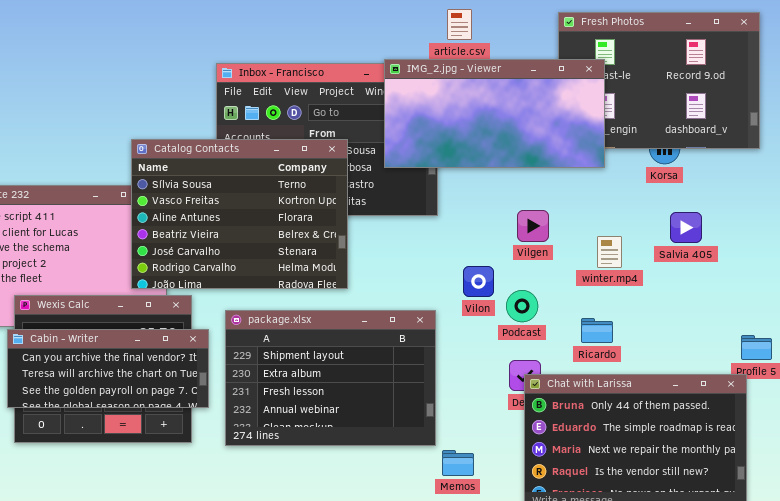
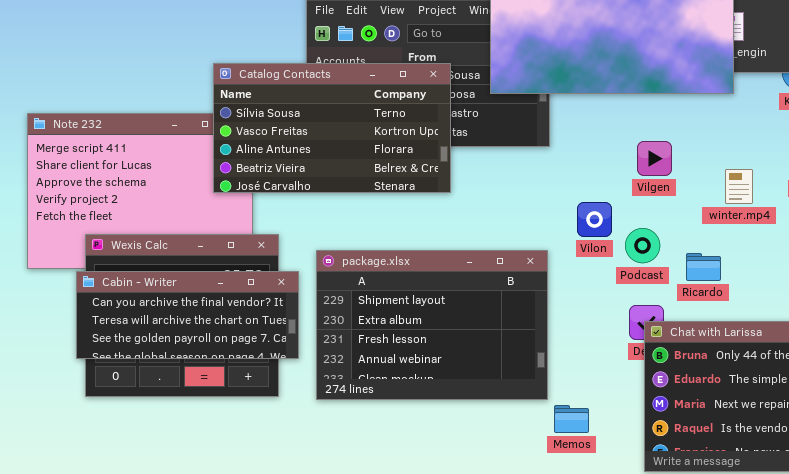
Catalog Contacts: [131,139,348,289] -> [213,63,451,193], resized
Ricardo: [581,318,613,343] -> [686,253,721,281], moved

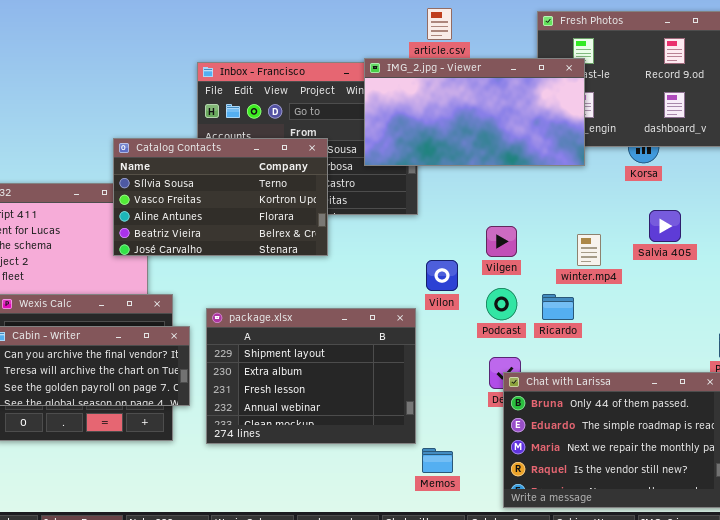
Vilgen: [637,141,672,176] -> [486,226,517,257], moved
Vilon: [577,202,612,237] -> [426,260,458,291], moved
Ricardo: [686,253,721,281] -> [542,294,574,320], moved

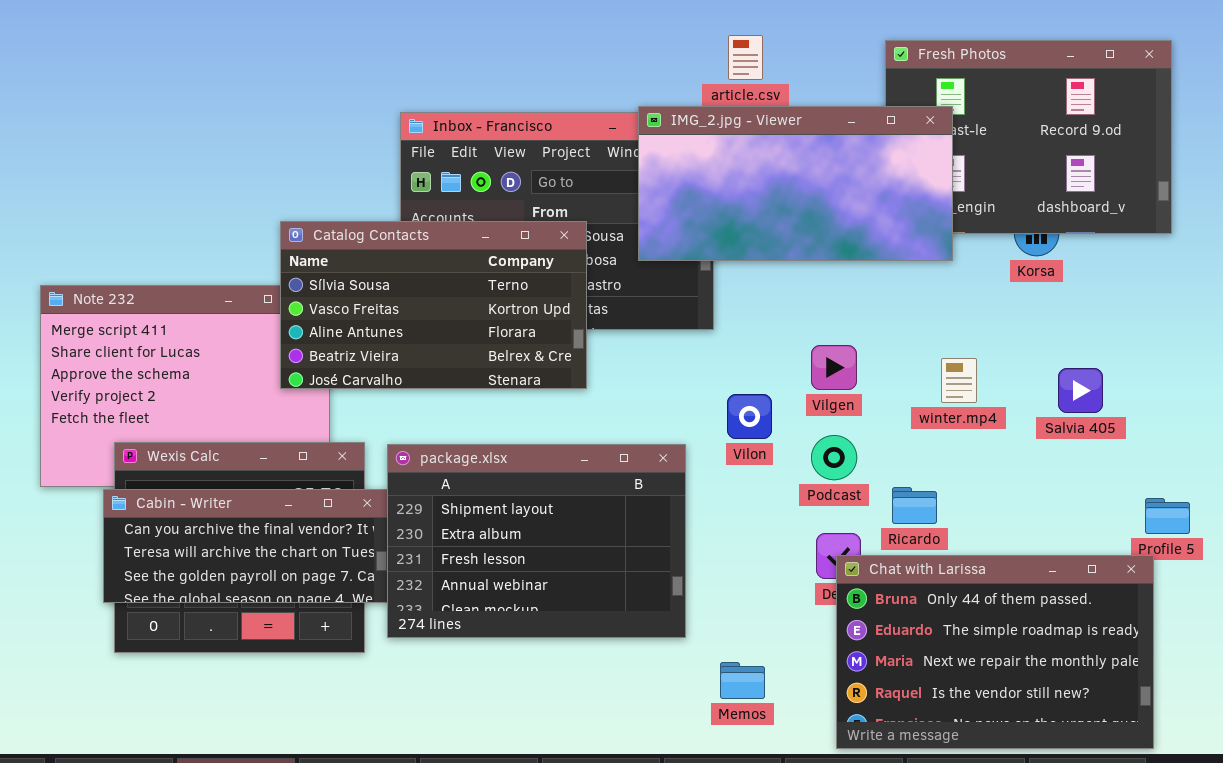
Salvia 405: [649,210,681,242] -> [1058,368,1103,413], moved
Ricardo: [542,294,574,320] -> [892,487,937,524], moved
package.xlsx: [206,308,416,444] -> [387,444,686,638], moved

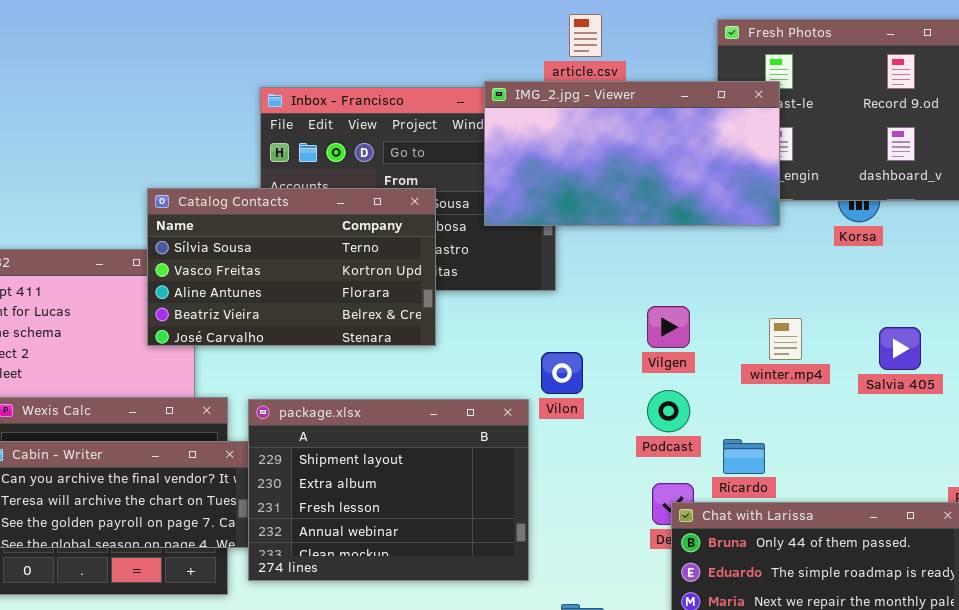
Vilon: [727,394,772,439] -> [541,352,583,394], moved

